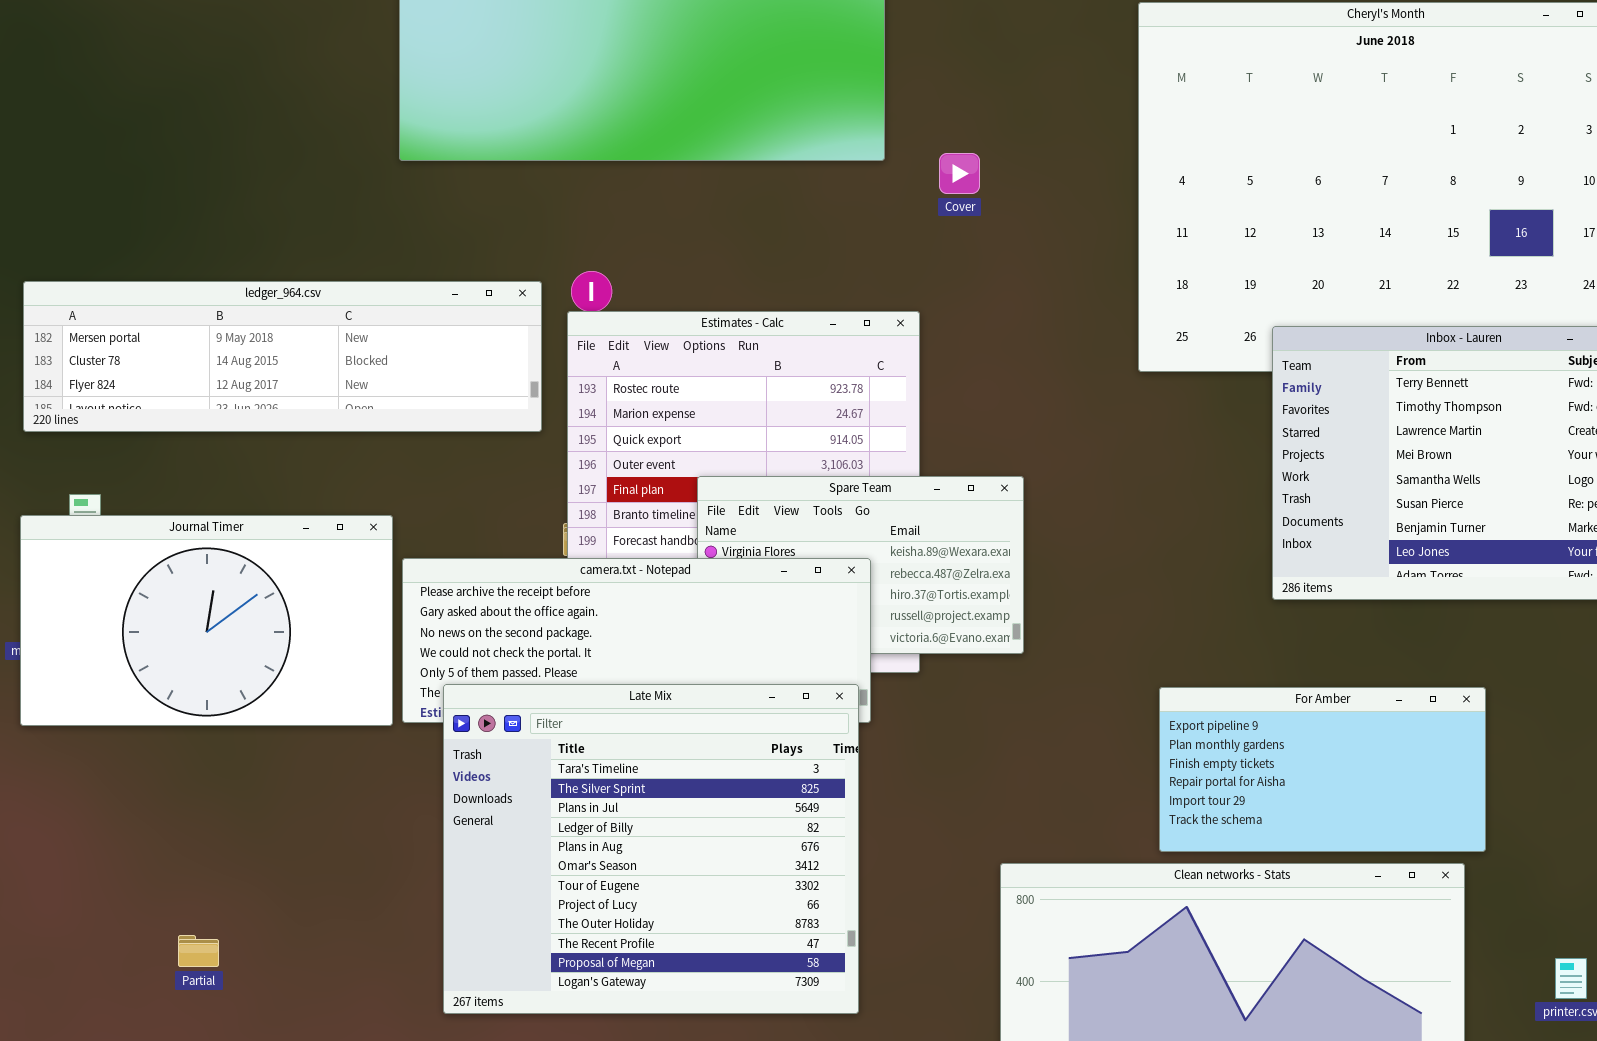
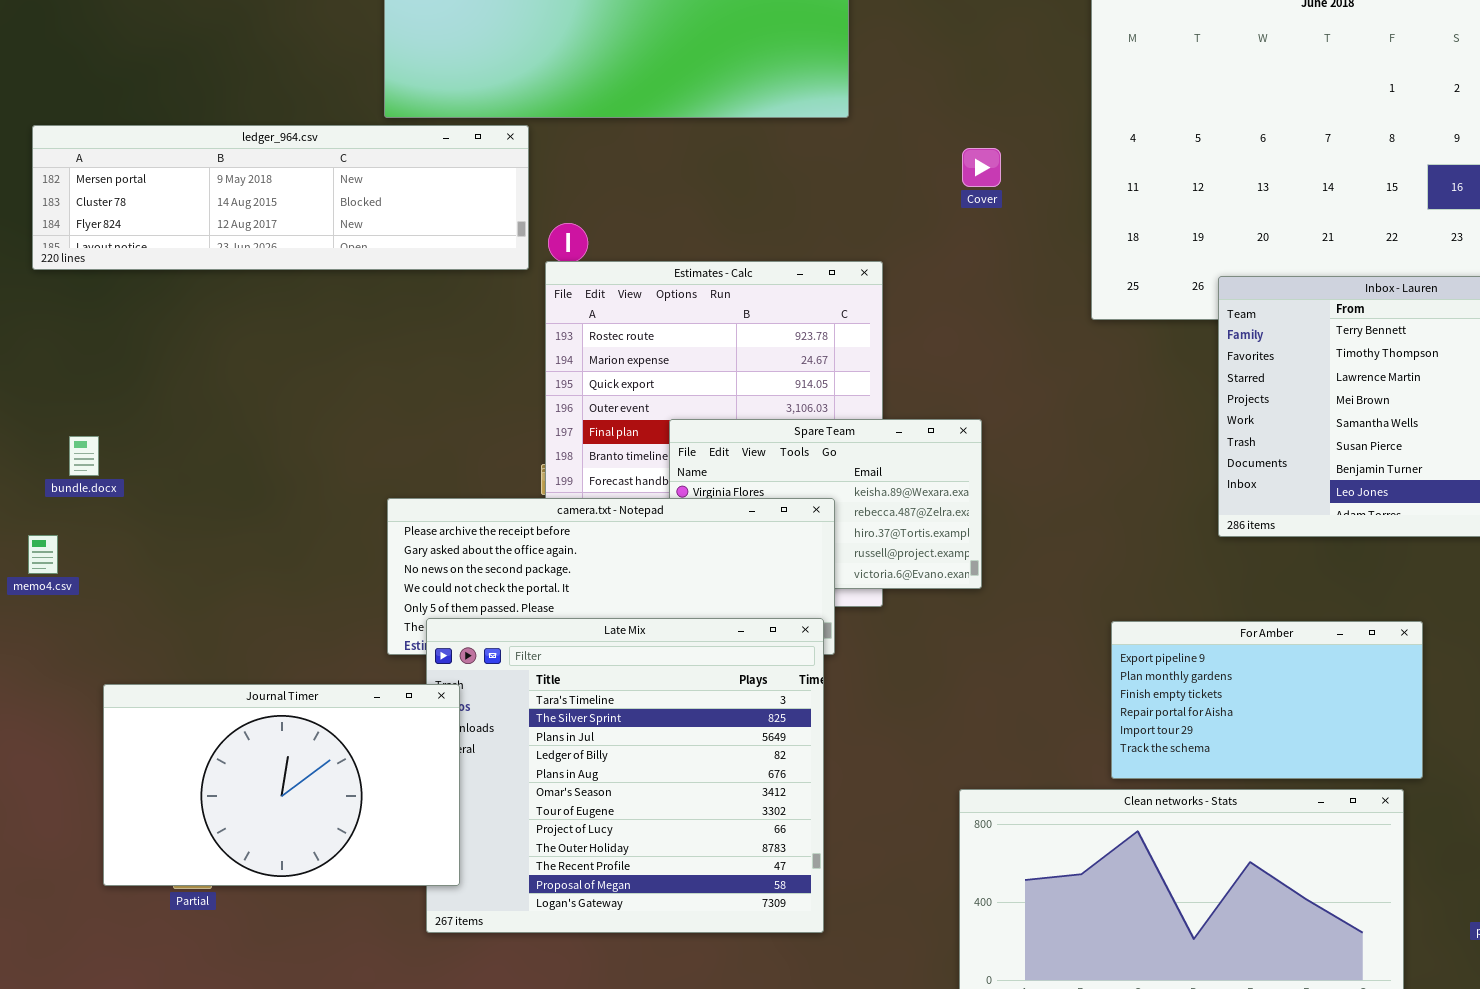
Cover: [939,153,980,194] -> [962,148,1001,187], moved
ledger_964.csv: [23,281,542,432] -> [32,125,529,270], moved
Journal Timer: [20,515,393,726] -> [103,684,460,886], moved

